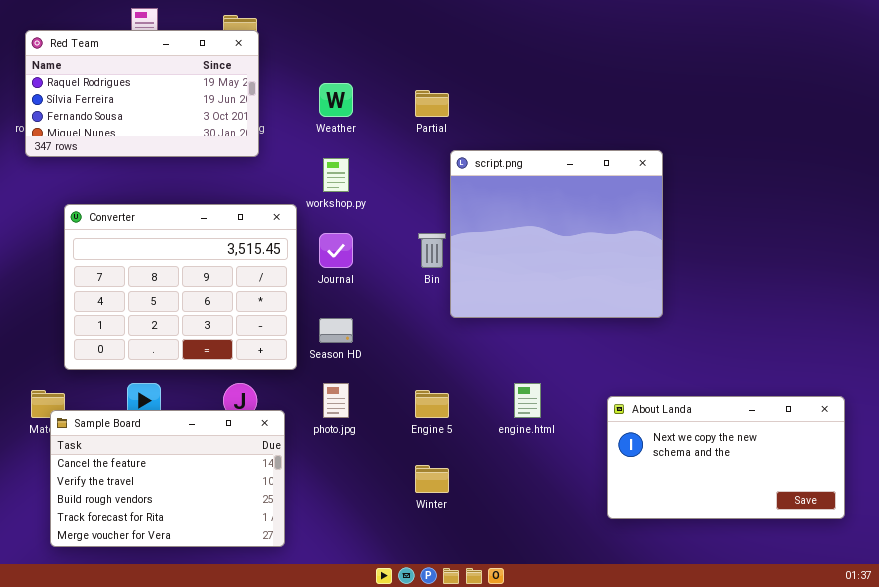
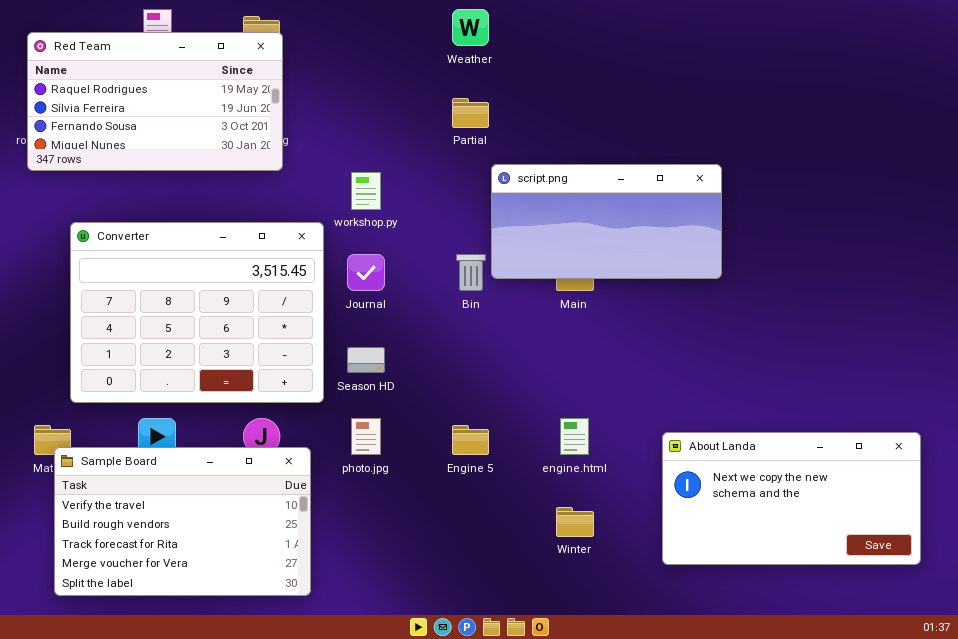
Weather: [319,83,353,117] -> [452,9,489,46], moved
script.png: [450,150,663,318] -> [491,164,722,279], resized
Sample Board: [50,410,285,547] -> [54,447,311,596], scrolled down 1 row
Winter: [415,465,449,493] -> [556,507,594,537], moved

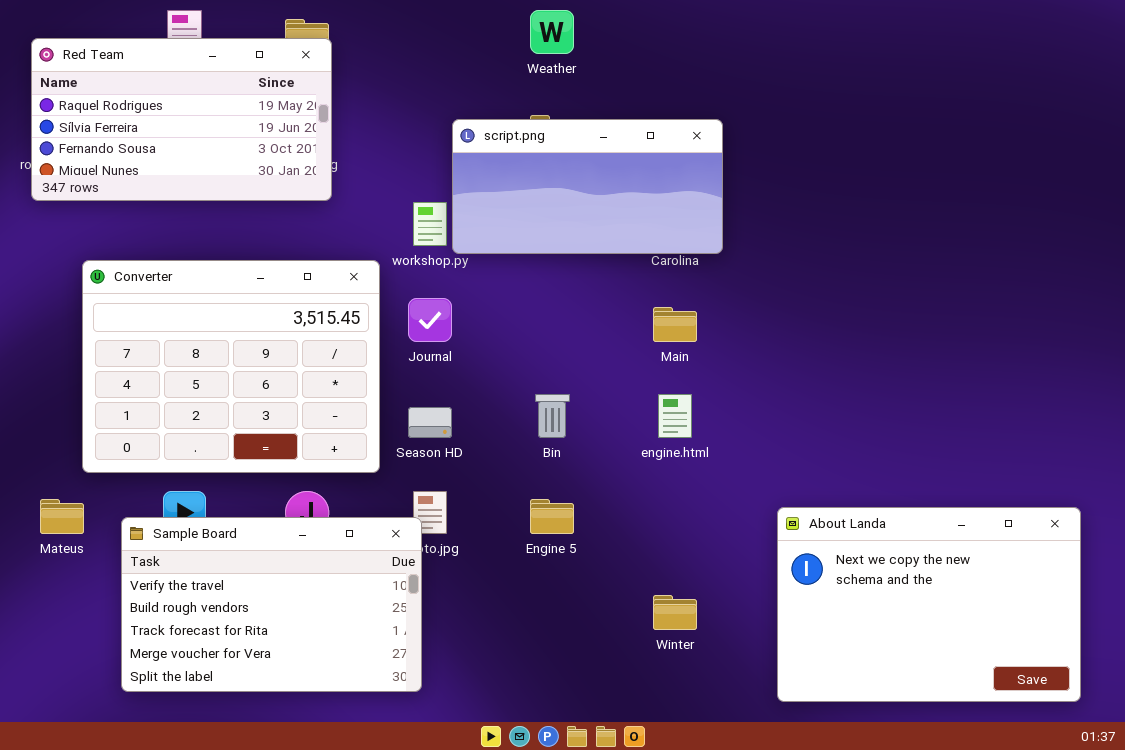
script.png: [491,164,722,279] -> [452,119,723,254], moved
Bin: [456,254,486,291] -> [535,394,570,438], moved
engine.html: [560,418,589,455] -> [658,394,692,438], moved
About Landa: [662,432,921,565] -> [777,507,1081,702], resized
Sample Board: [54,447,311,596] -> [121,517,422,692], moved

